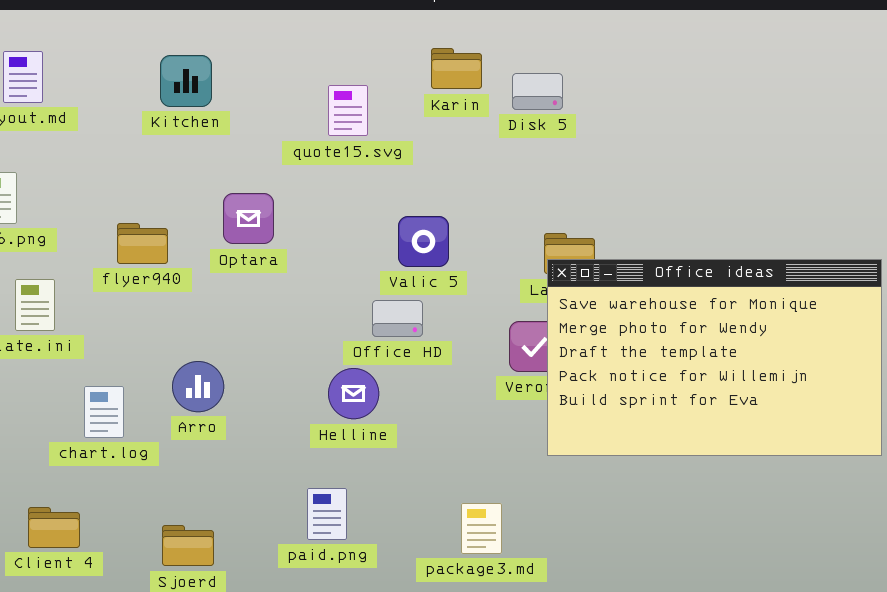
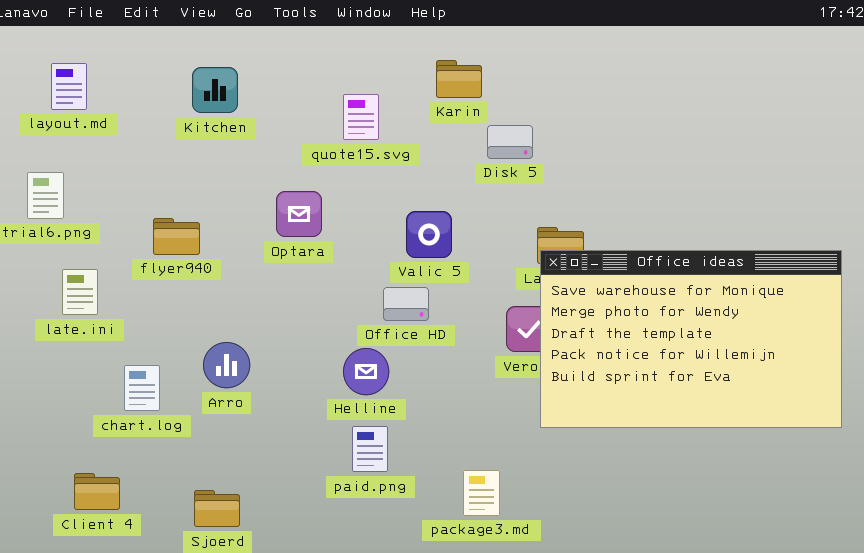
Disk 5: [512,73,563,110] -> [487,125,533,159], moved
Optara: [223,193,274,244] -> [276,191,322,237], moved
paid.png: [307,488,347,540] -> [352,426,388,472], moved

